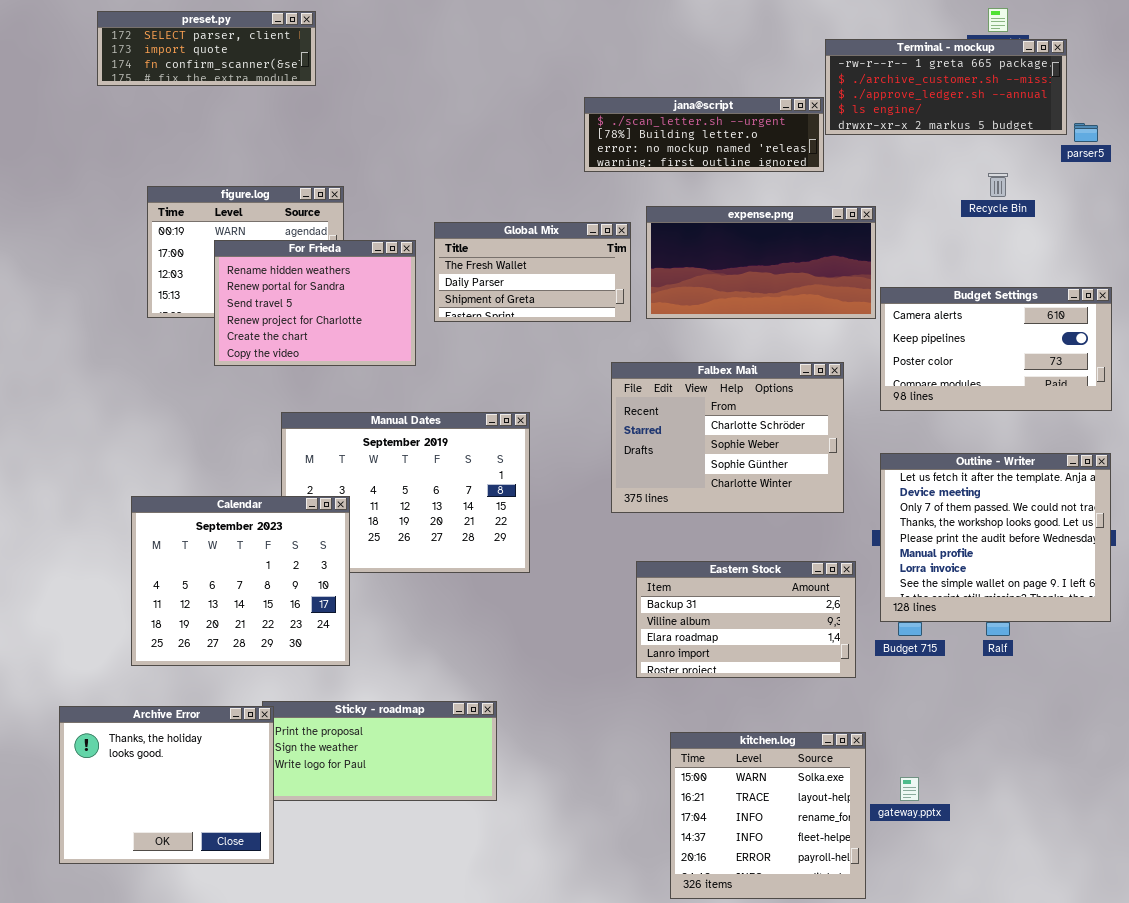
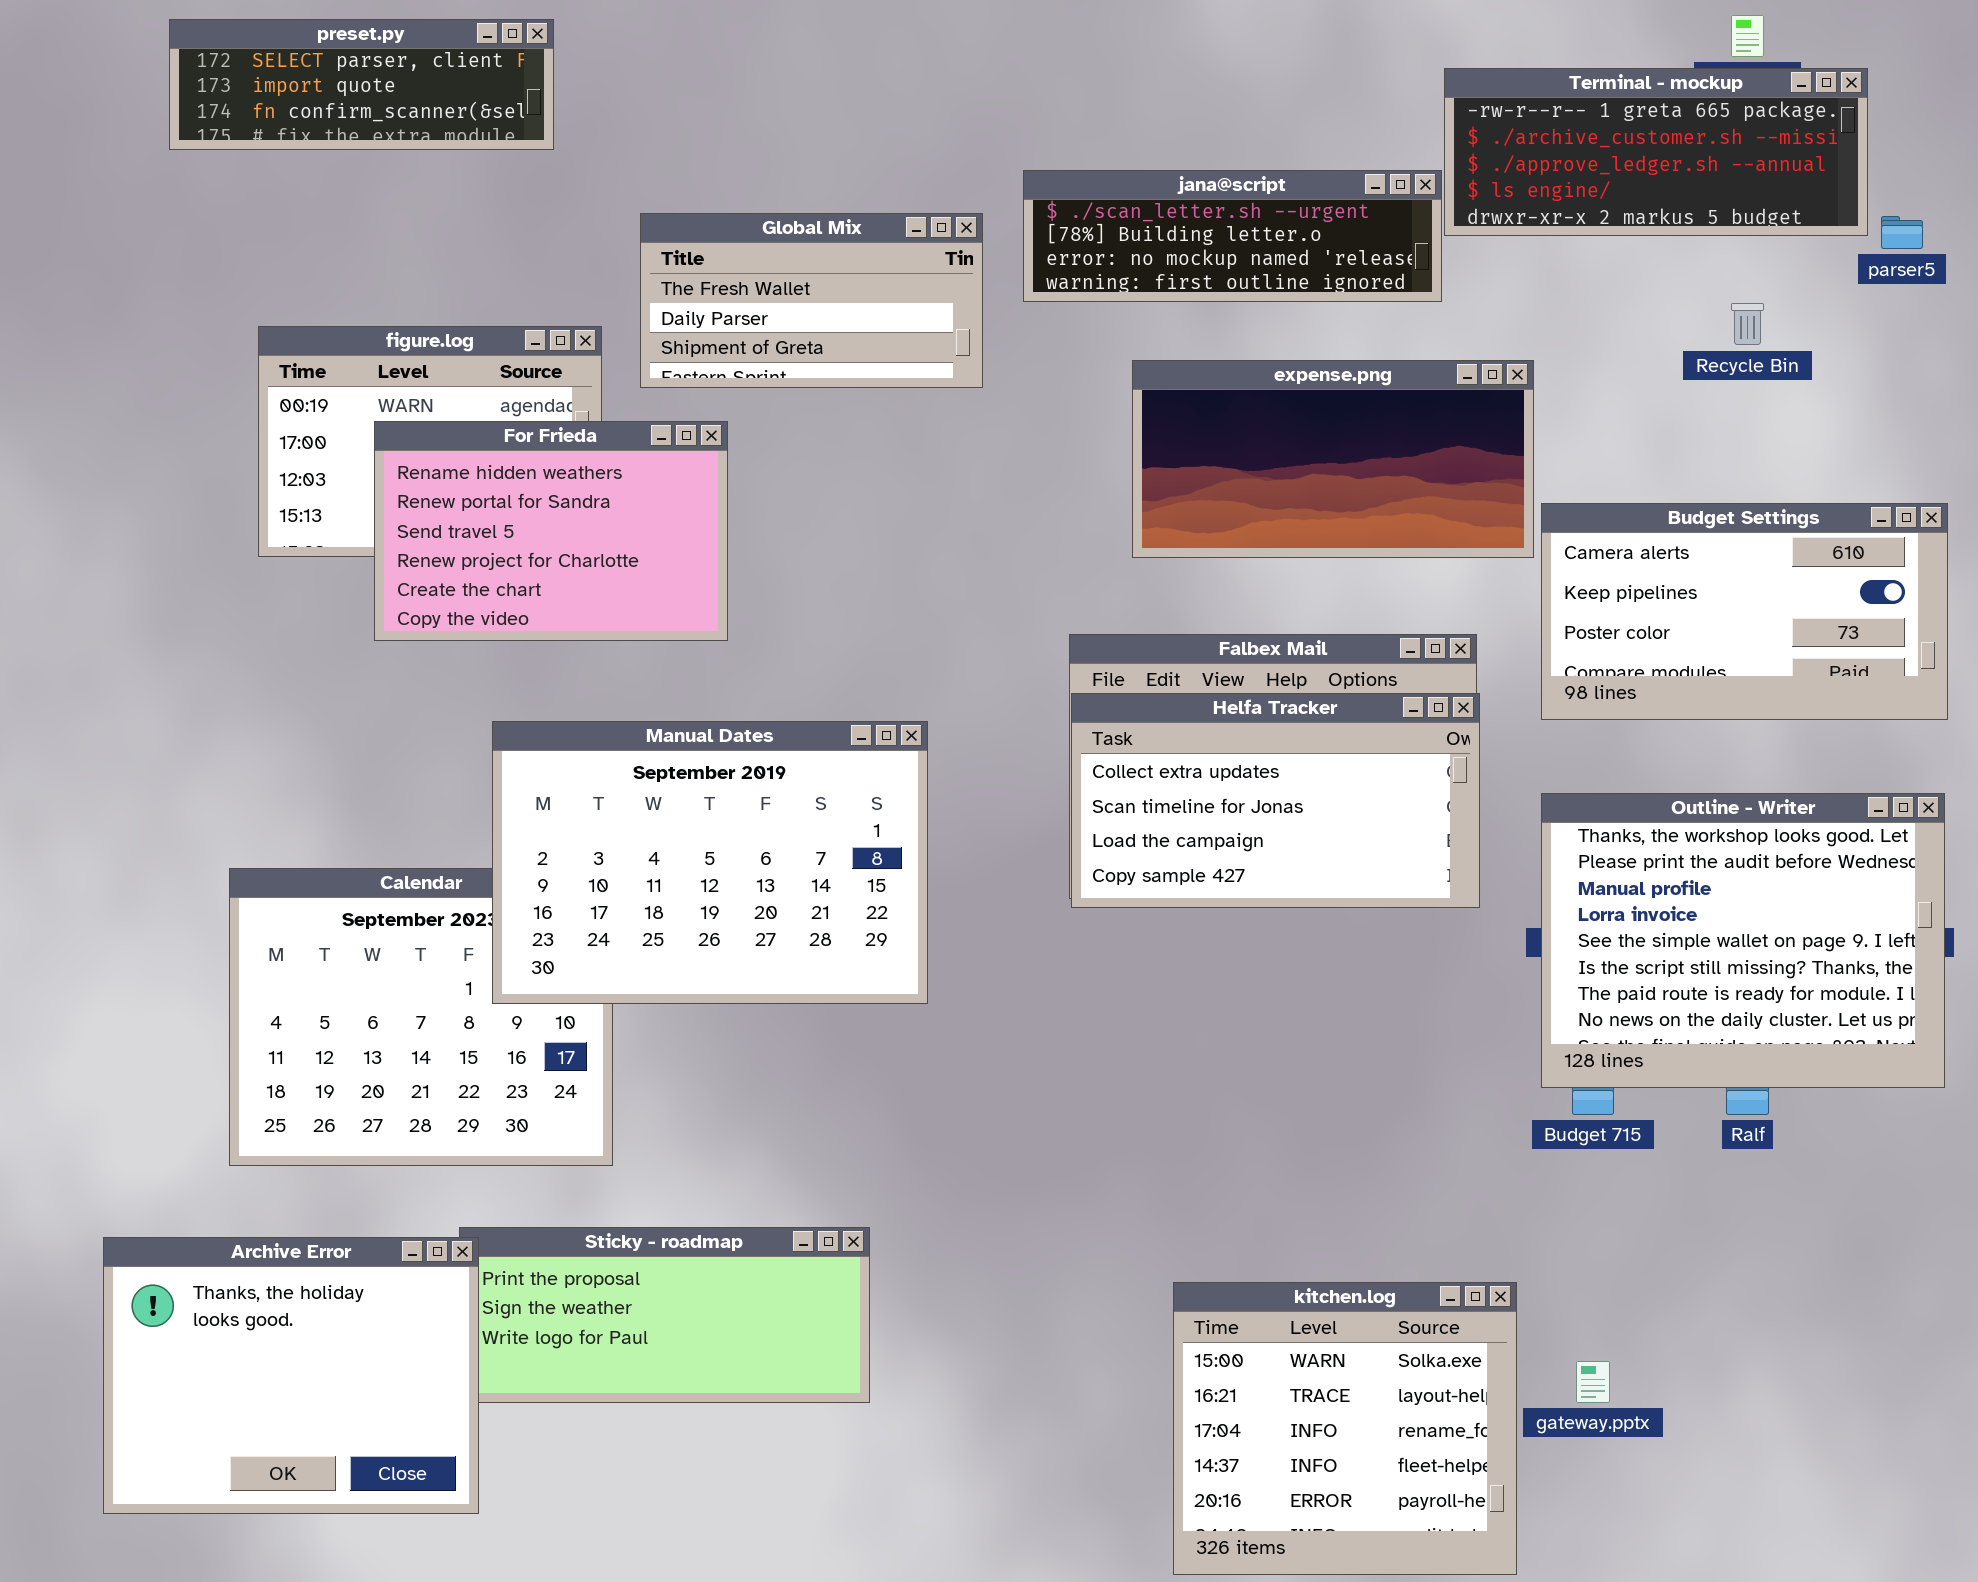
Global Mix: [434,222,631,322] -> [640,213,983,388], moved
Helfa Tracker: none -> [1071,693,1480,908], opened
Manual Dates: [281,412,530,573] -> [492,721,928,1004], raised
Outline - Writer: [880,453,1111,622] -> [1541,793,1945,1088], scrolled down 3 rows
Eastern Stock: [636,561,856,678] -> none, closed

